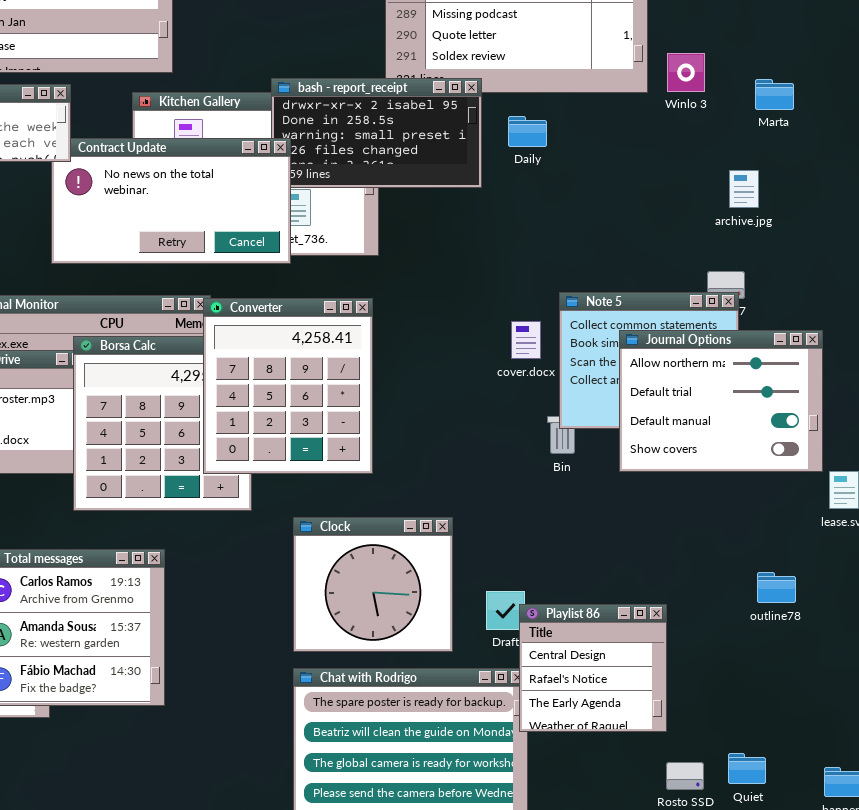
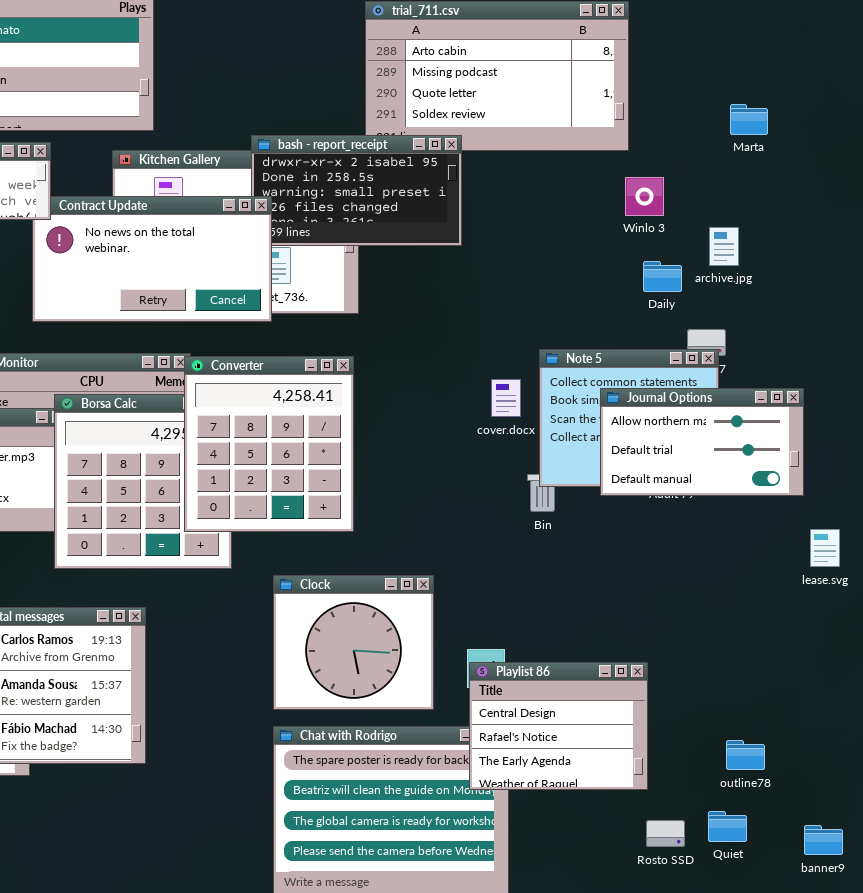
Winlo 3: [667,53,705,92] -> [625,177,664,216], moved
Marta: [755,79,794,110] -> [730,104,768,135], moved
Daily: [508,116,547,147] -> [643,261,682,292], moved
Journal Options: [619,330,823,472] -> [600,388,804,496], resized
outline78: [757,572,796,603] -> [726,740,765,770], moved
Playlist 86: [519,604,667,732] -> [469,662,648,790], resized

